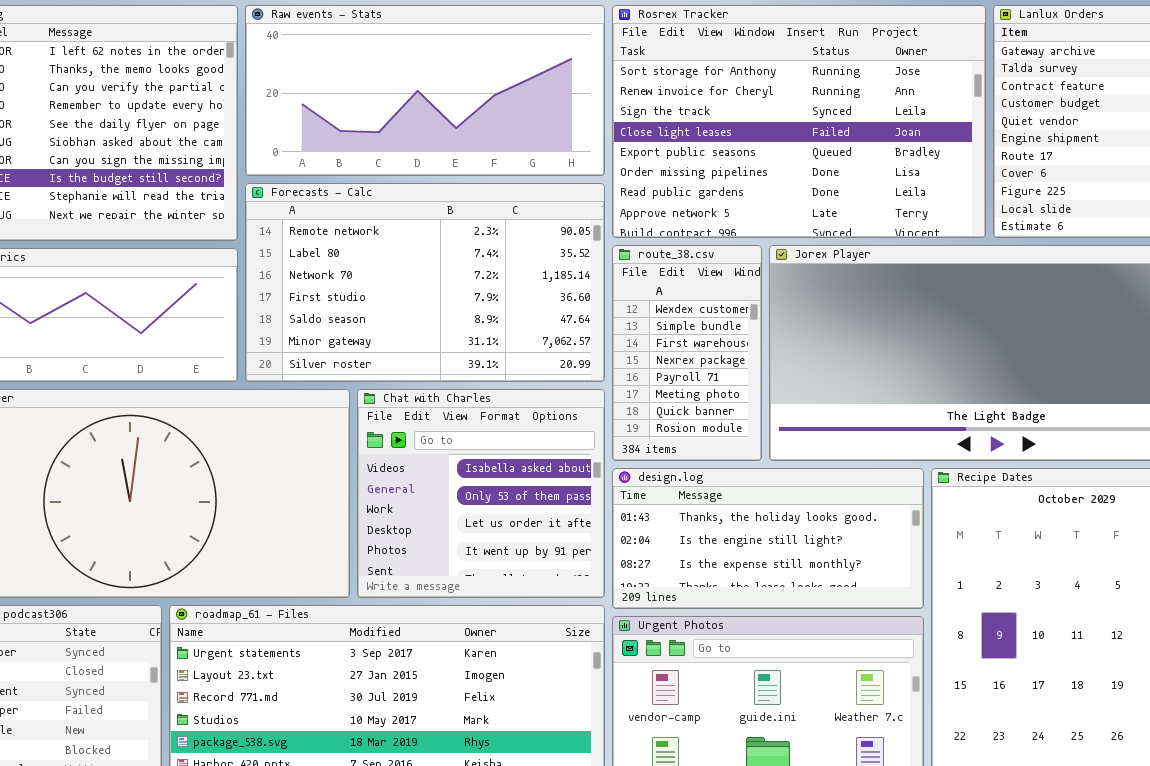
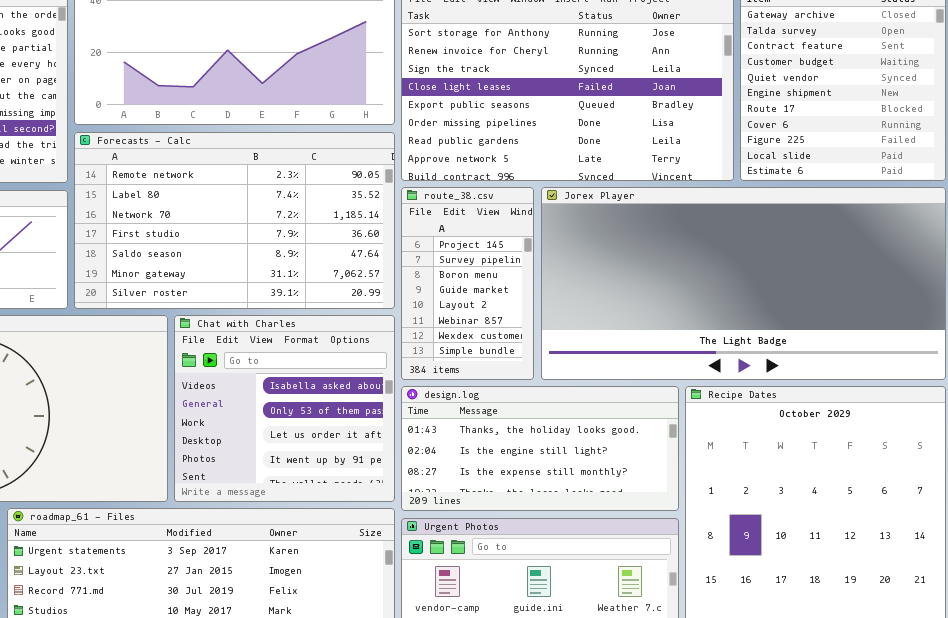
route_38.csv: [612,245,762,461] -> [401,187,534,380], scrolled up 6 rows

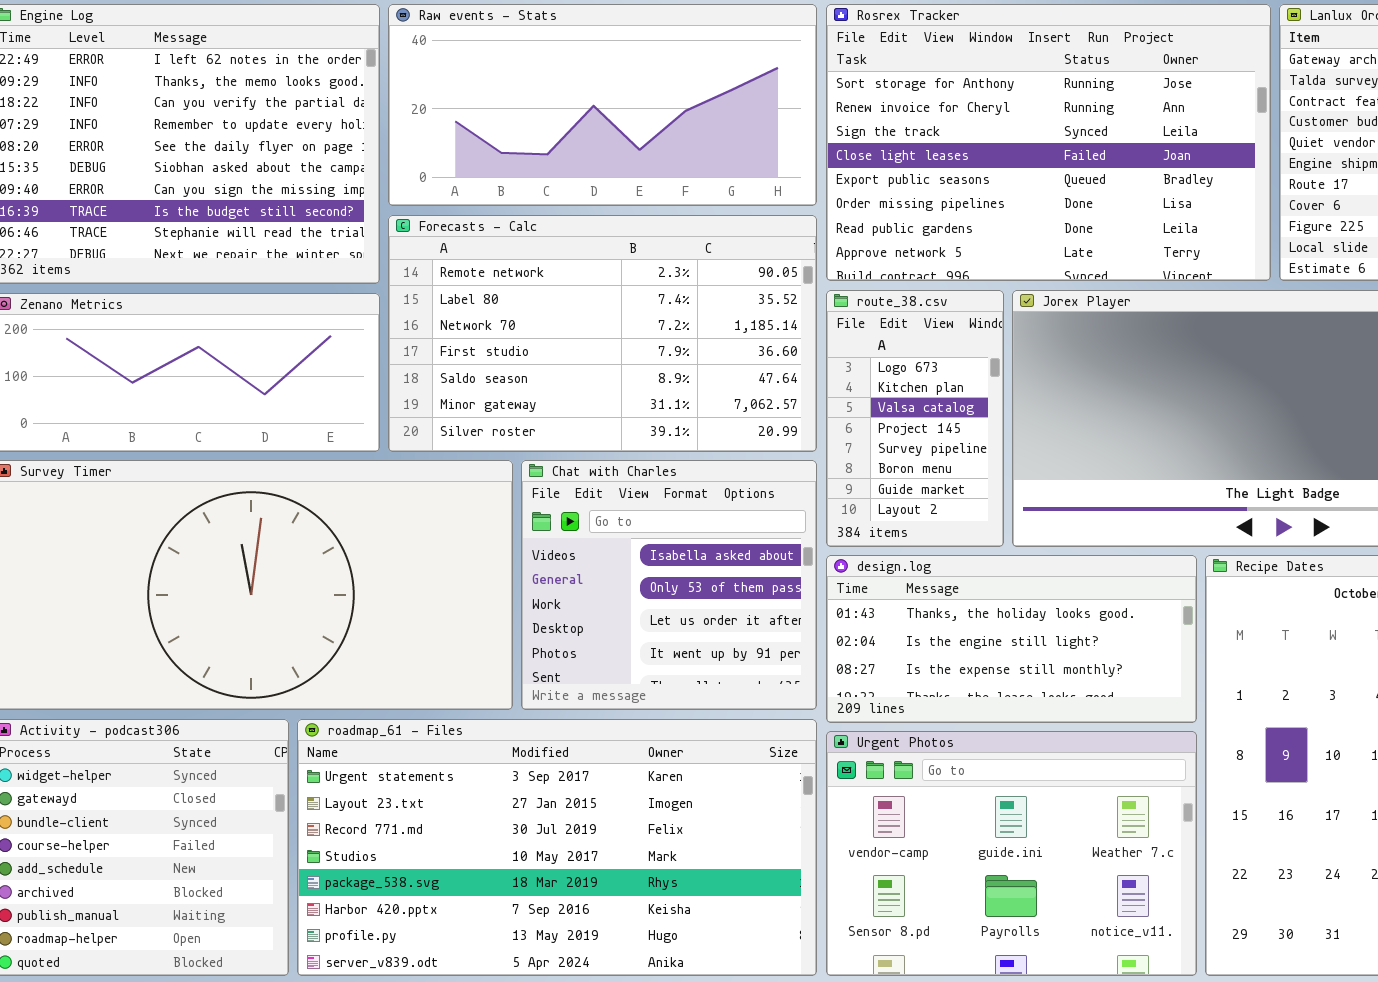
route_38.csv: [401,187,534,380] -> [826,290,1004,547], scrolled up 3 rows

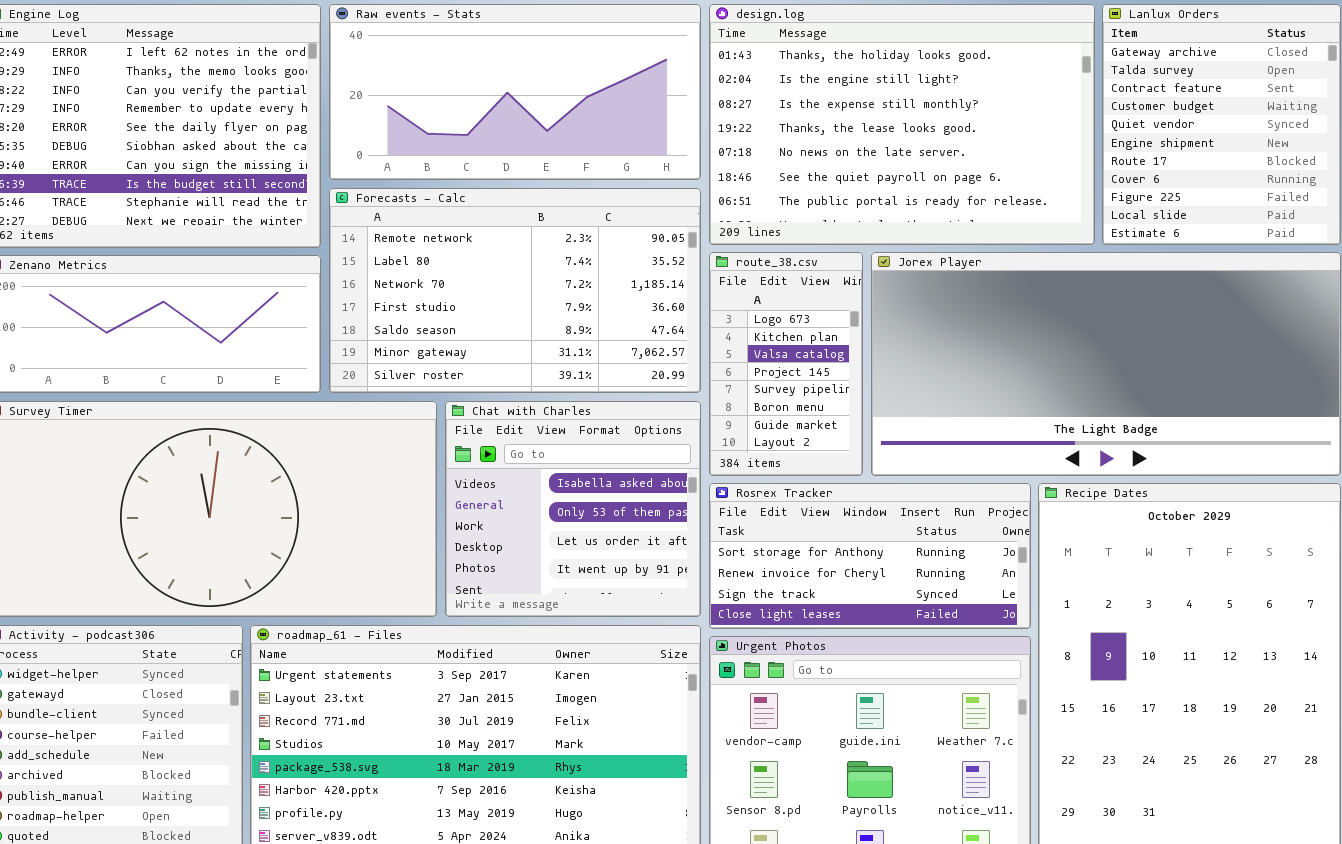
Rosrex Tracker: [826,4,1271,281] -> [709,483,1031,629], moved, resized
design.log: [826,555,1197,723] -> [709,4,1095,245], moved, resized

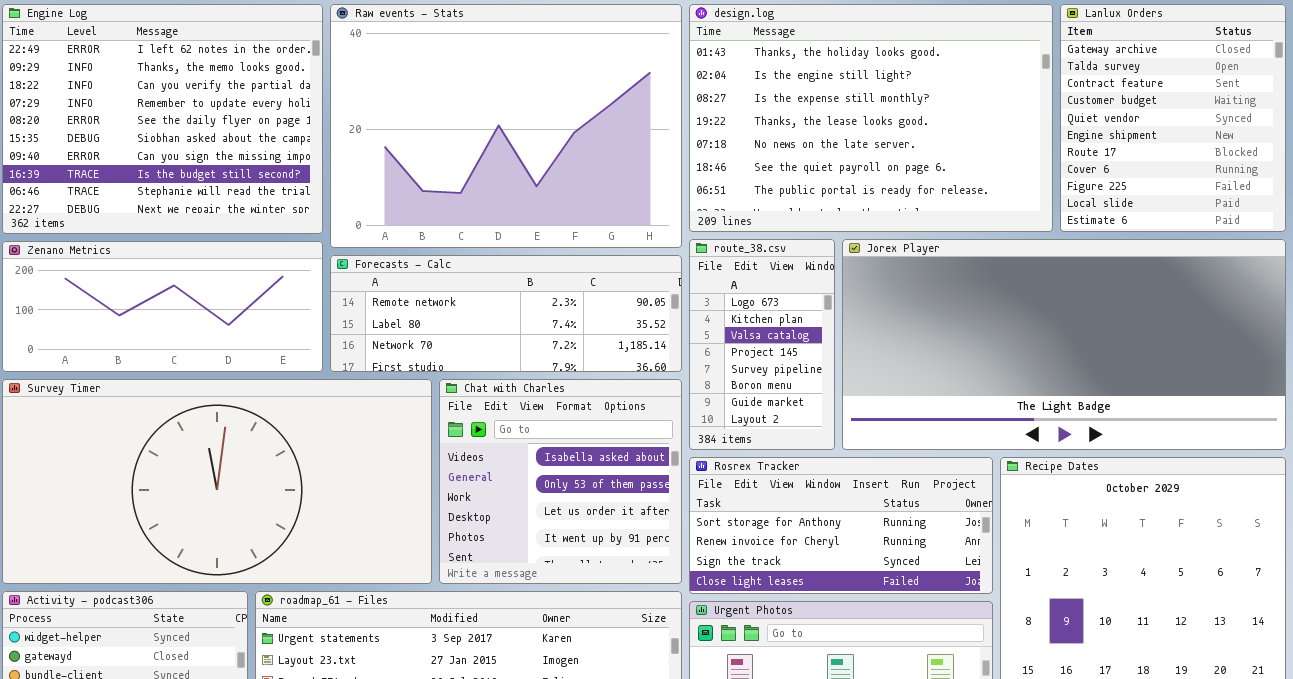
Raw events - Stats: [329,4,701,180] -> [330,4,682,248], resized
Forecasts - Calc: [329,188,701,393] -> [330,255,682,372], resized

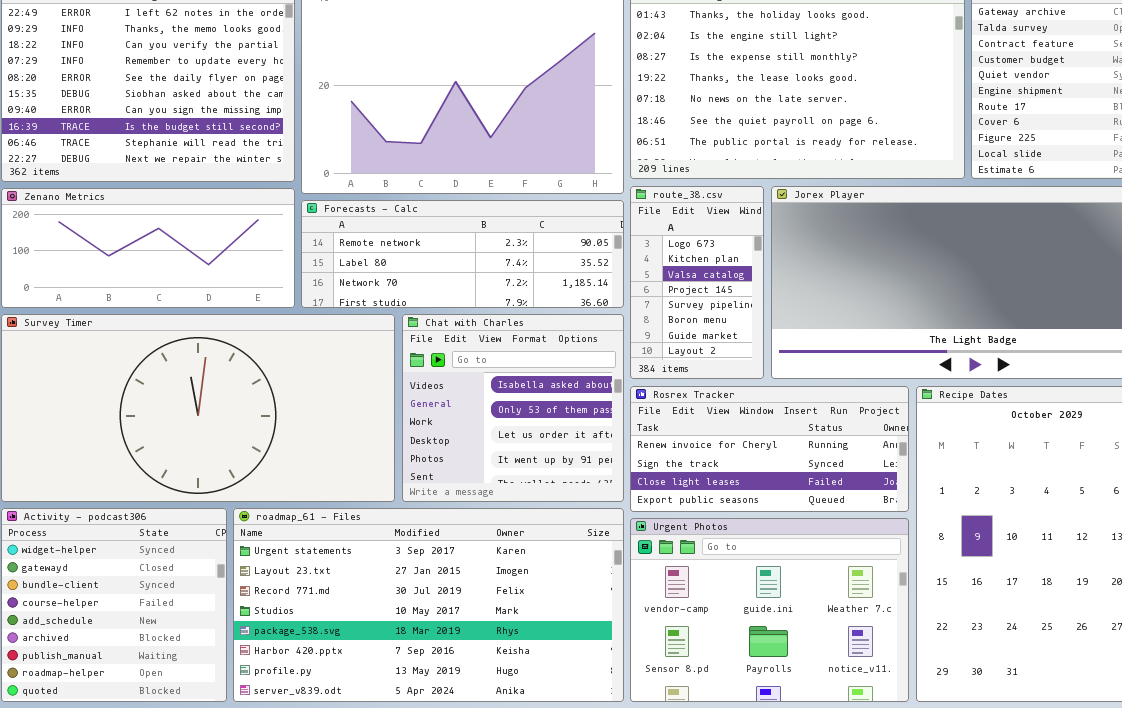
Rosrex Tracker: [689,457,993,594] -> [630,386,909,512], scrolled down 1 row

